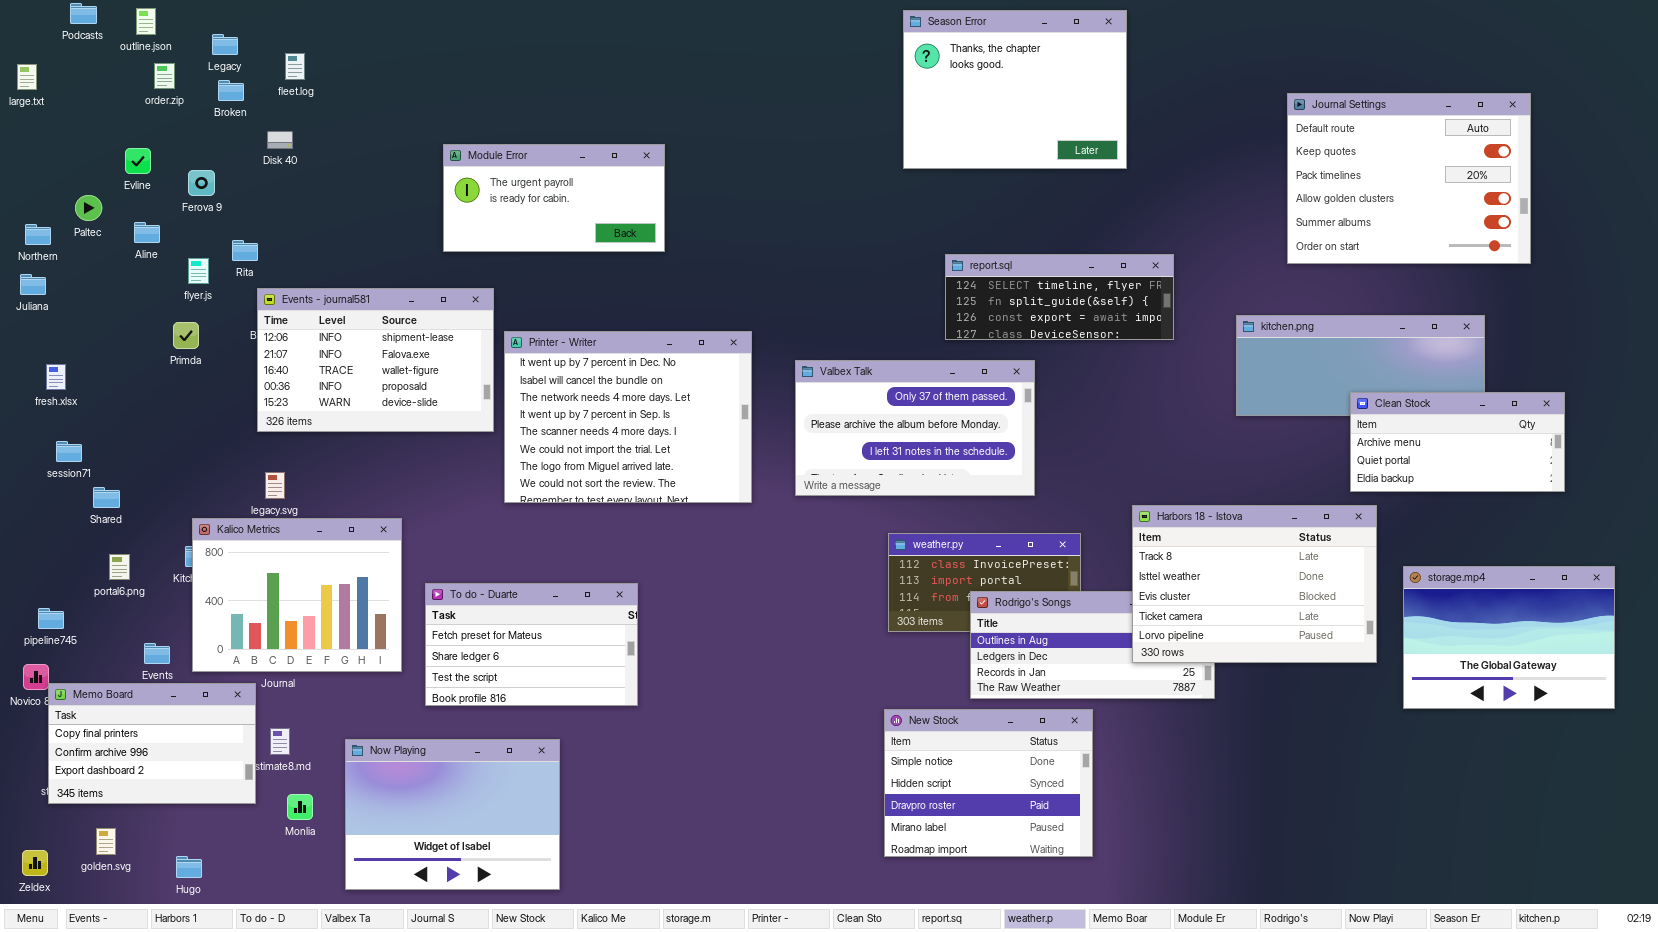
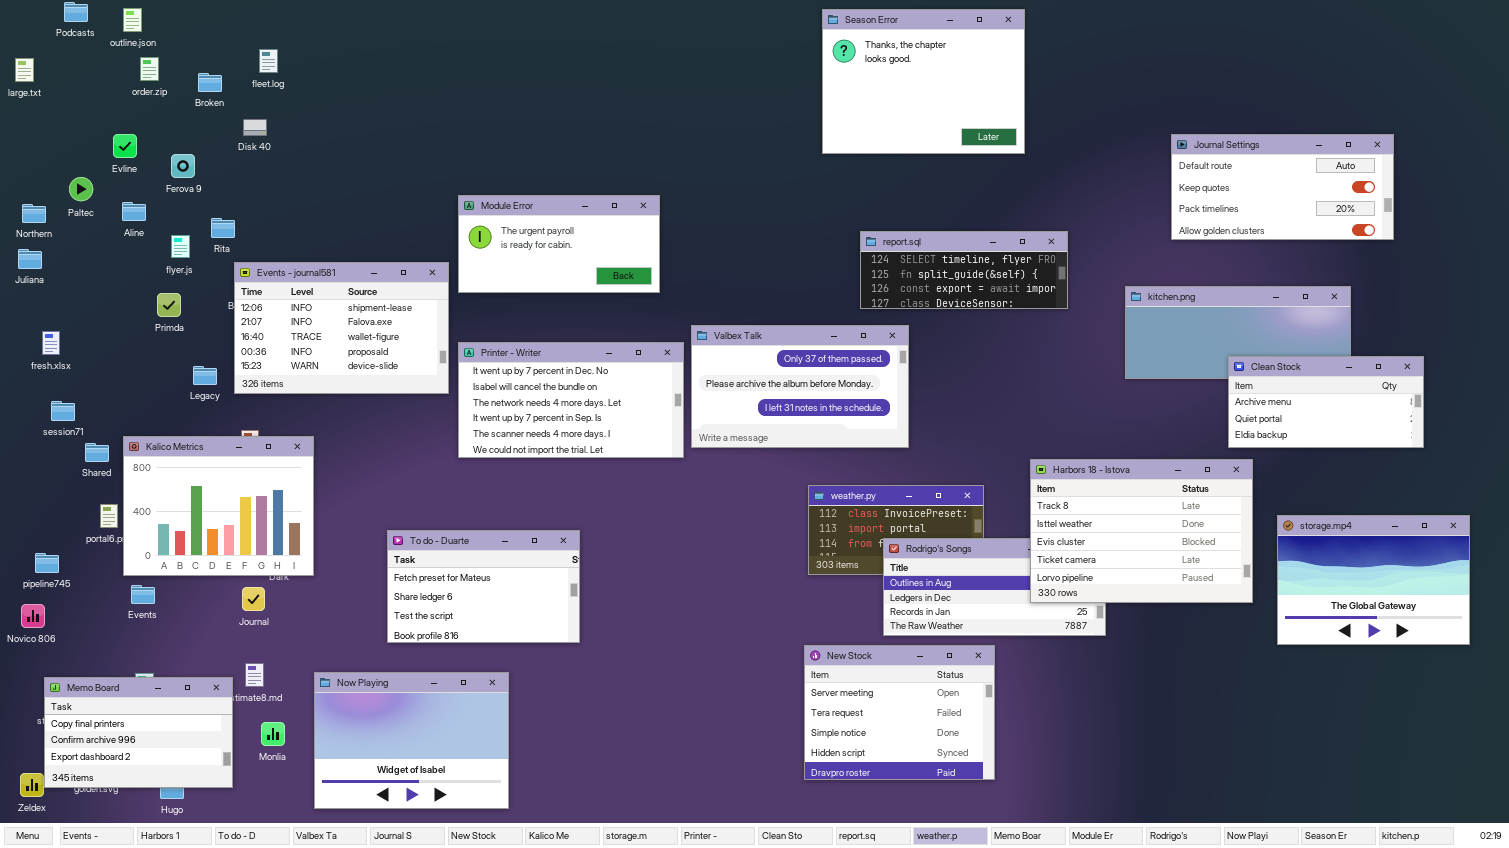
Legacy: [212,34,238,55] -> [193,366,217,385], moved
Journal Settings: [1287,93,1531,264] -> [1171,134,1394,240], resized
Module Error: [443,144,665,252] -> [458,195,660,293], moved
Printer - Writer: [504,331,752,503] -> [458,342,684,458], resized
Valbex Talk: [795,360,1035,496] -> [691,325,909,448], moved
Kalico Metrics: [192,518,402,672] -> [123,436,314,576], moved
Memo Board: [48,683,256,804] -> [44,677,233,788], moved
New Stock: [884,709,1093,857] -> [804,645,995,780], scrolled up 2 rows

